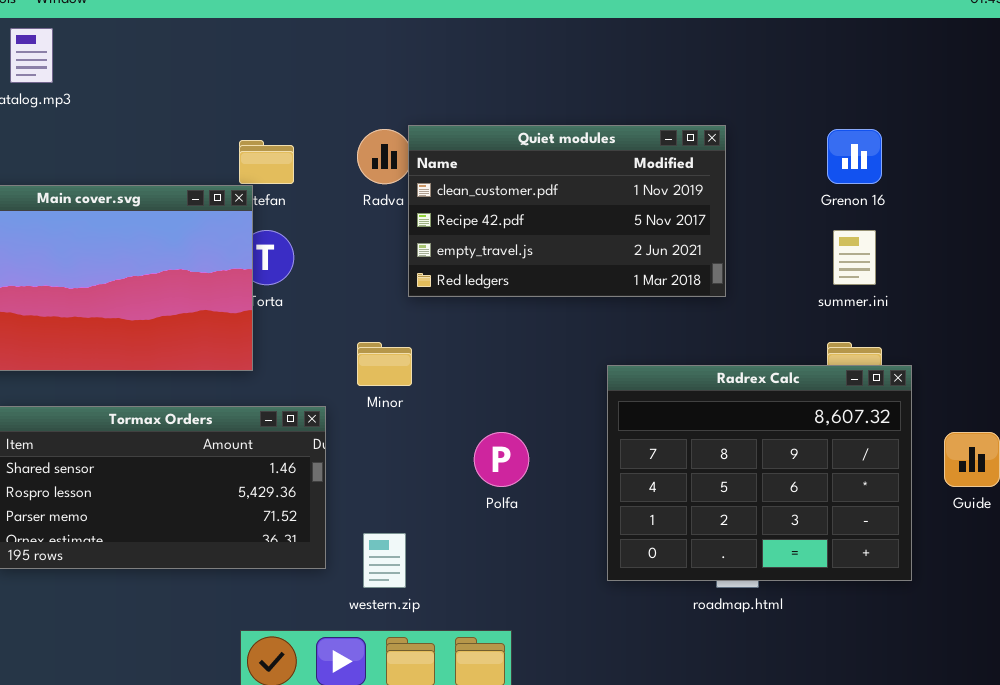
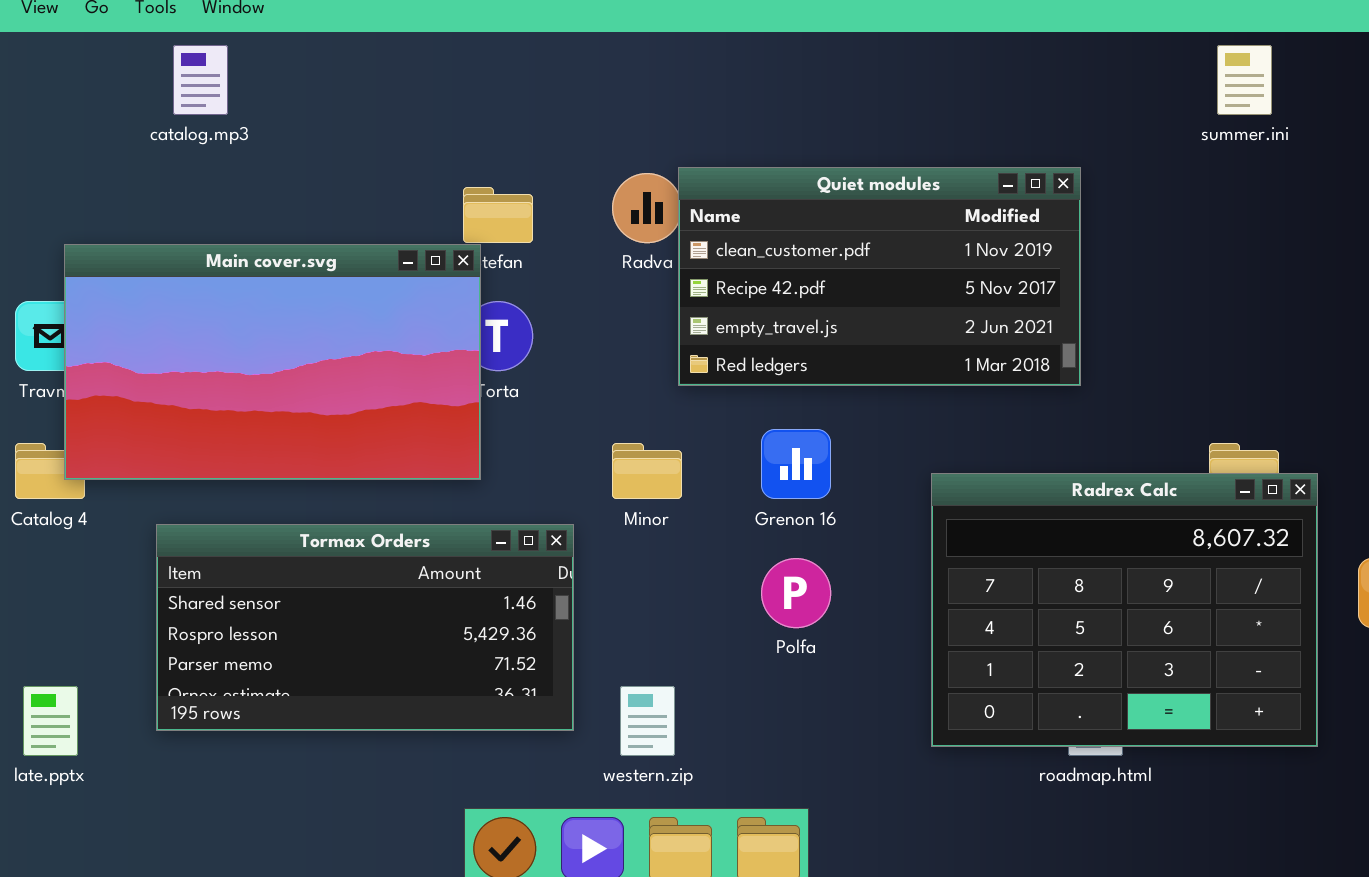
Grenon 16: [827,129,882,184] -> [761,429,831,499], moved
summer.ini: [833,230,876,285] -> [1217,45,1272,115], moved

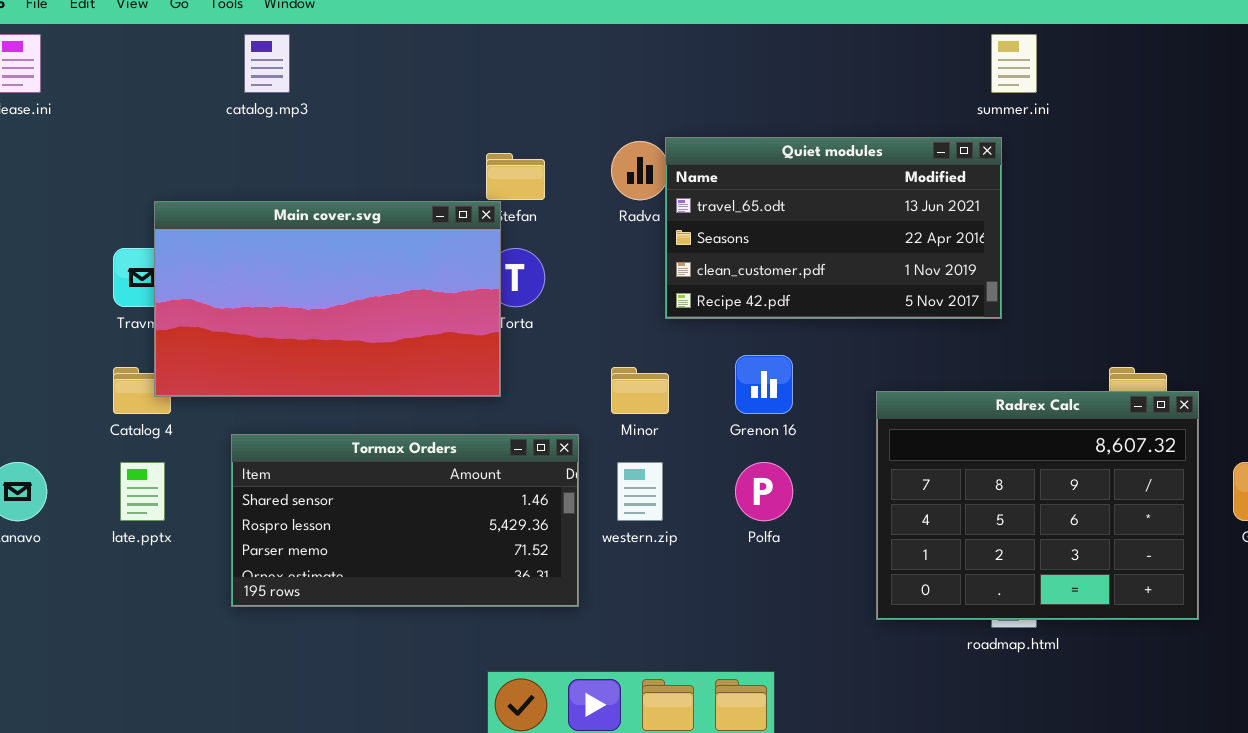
summer.ini: [1217,45,1272,115] -> [991,34,1037,93], moved
Quiet modules: [678,167,1081,386] -> [665,137,1002,319], scrolled up 2 rows
late.pptx: [23,686,78,756] -> [120,462,165,521], moved
western.zip: [620,686,675,756] -> [617,462,663,521], moved

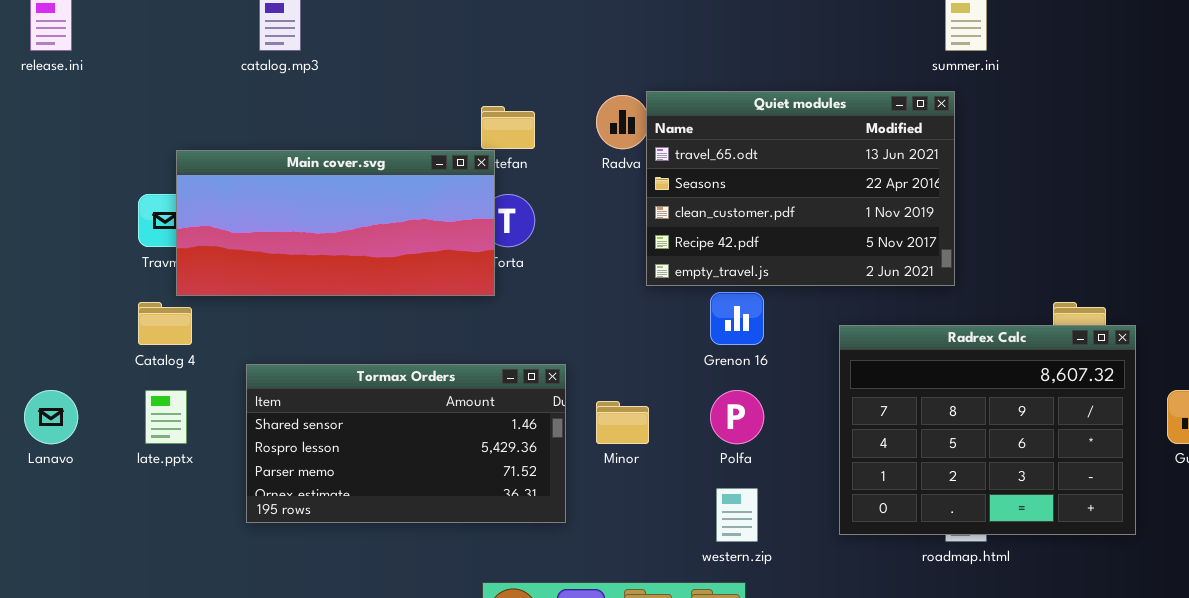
Quiet modules: [665,137,1002,319] -> [646,91,955,286], resized
Main cover.svg: [154,201,501,397] -> [176,150,495,296], resized
Minor: [611,367,669,414] -> [596,401,649,444], moved
western.zip: [617,462,663,521] -> [716,488,758,542], moved

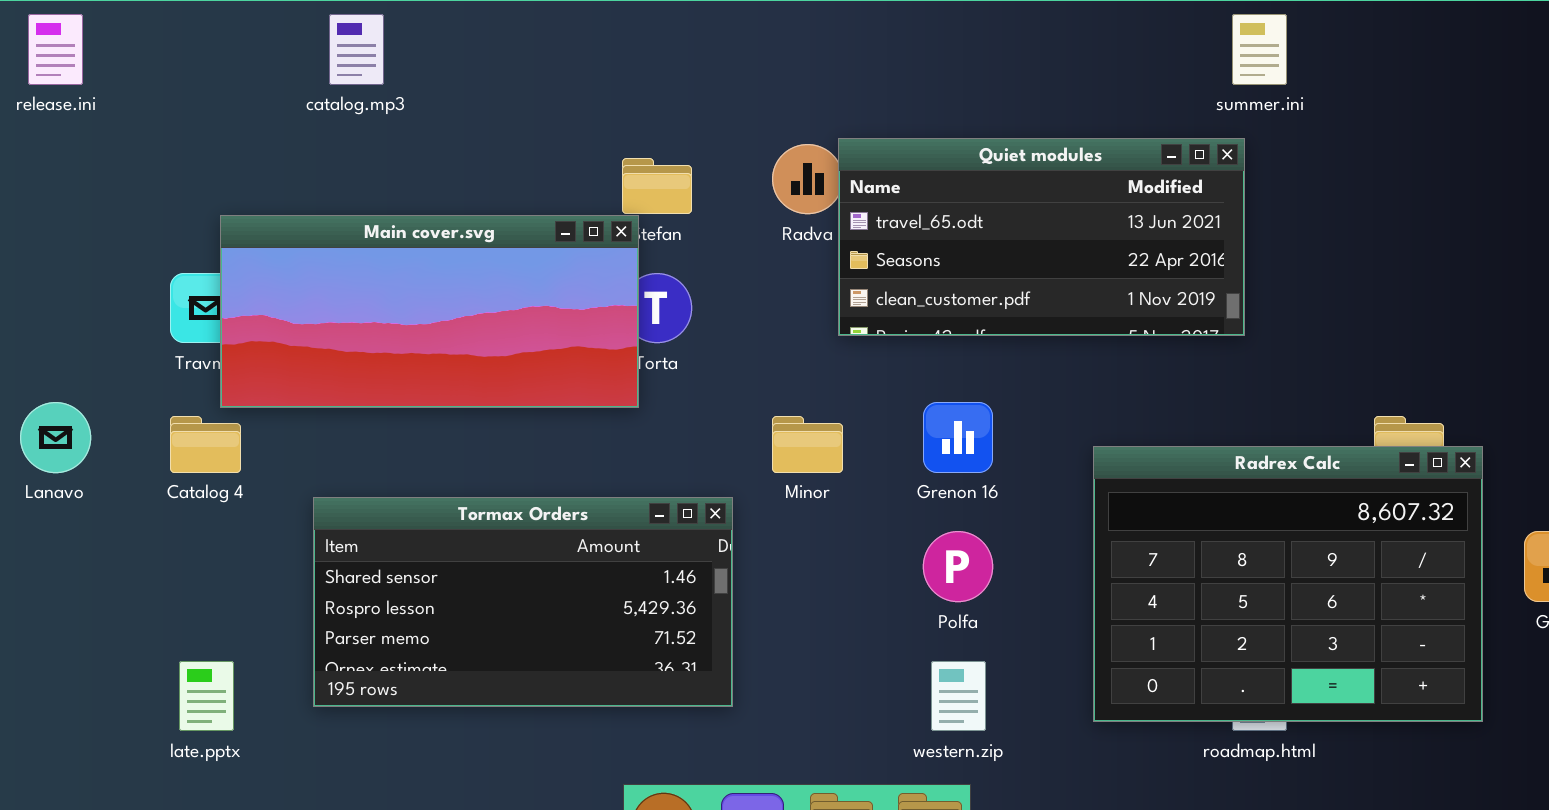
Quiet modules: [646,91,955,286] -> [838,138,1245,336], resized
Lanavo: [24,390,78,444] -> [20,402,91,473], moved
late.pptx: [145,390,187,444] -> [179,661,234,731], moved
Minor: [596,401,649,444] -> [772,416,843,473], moved

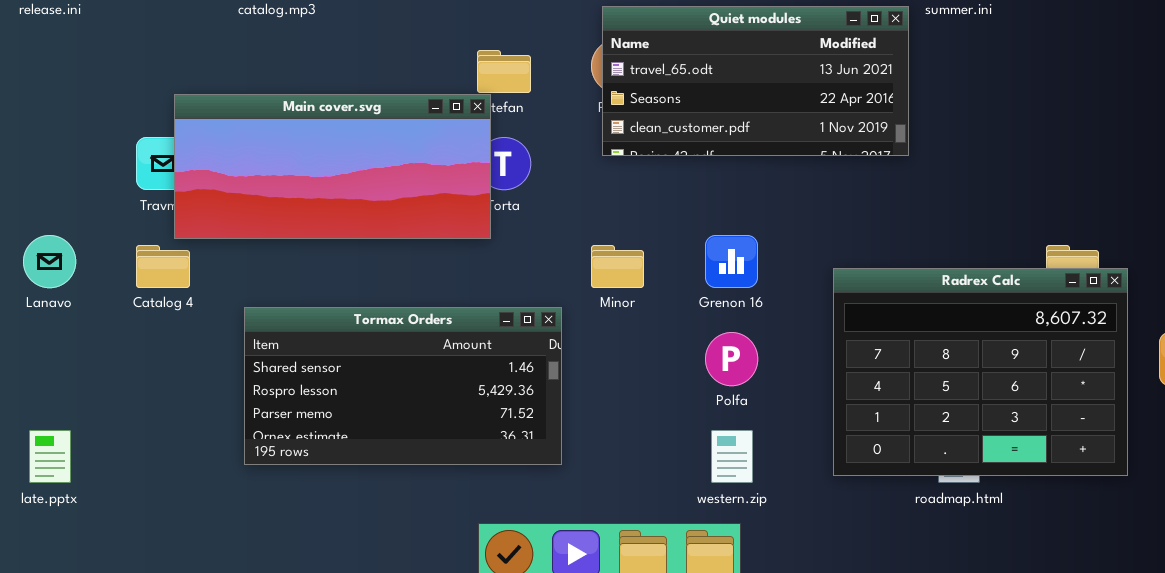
Quiet modules: [838,138,1245,336] -> [602,6,909,156], moved
late.pptx: [179,661,234,731] -> [29,430,71,483], moved

